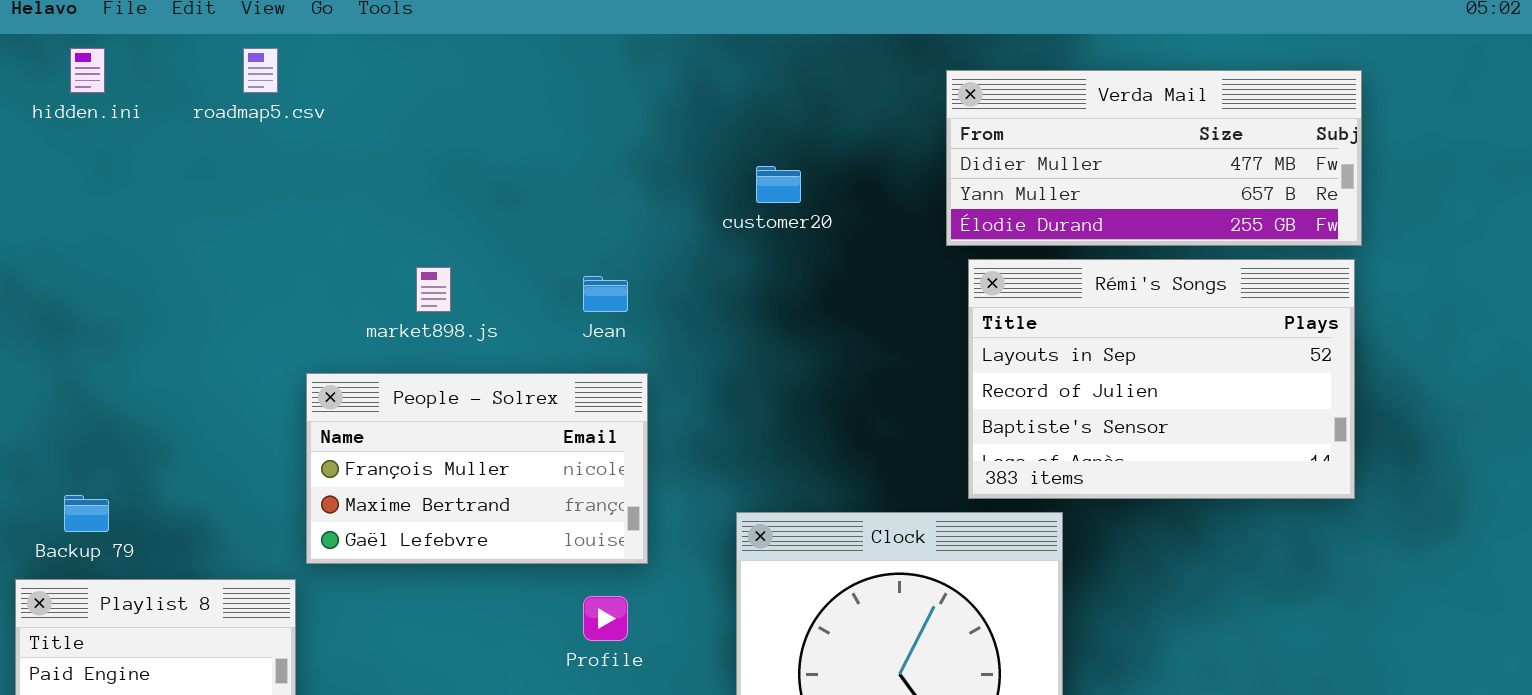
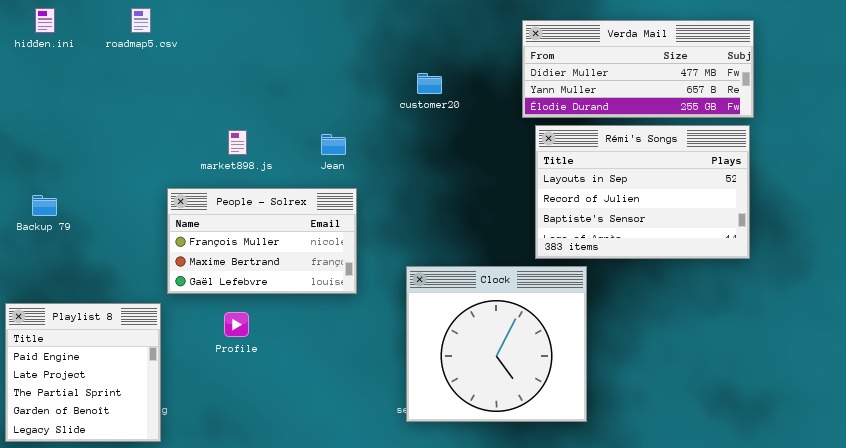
Backup 79: [64,495,109,532] -> [32,195,57,216], moved
Profile: [583,596,628,641] -> [224,312,249,337], moved

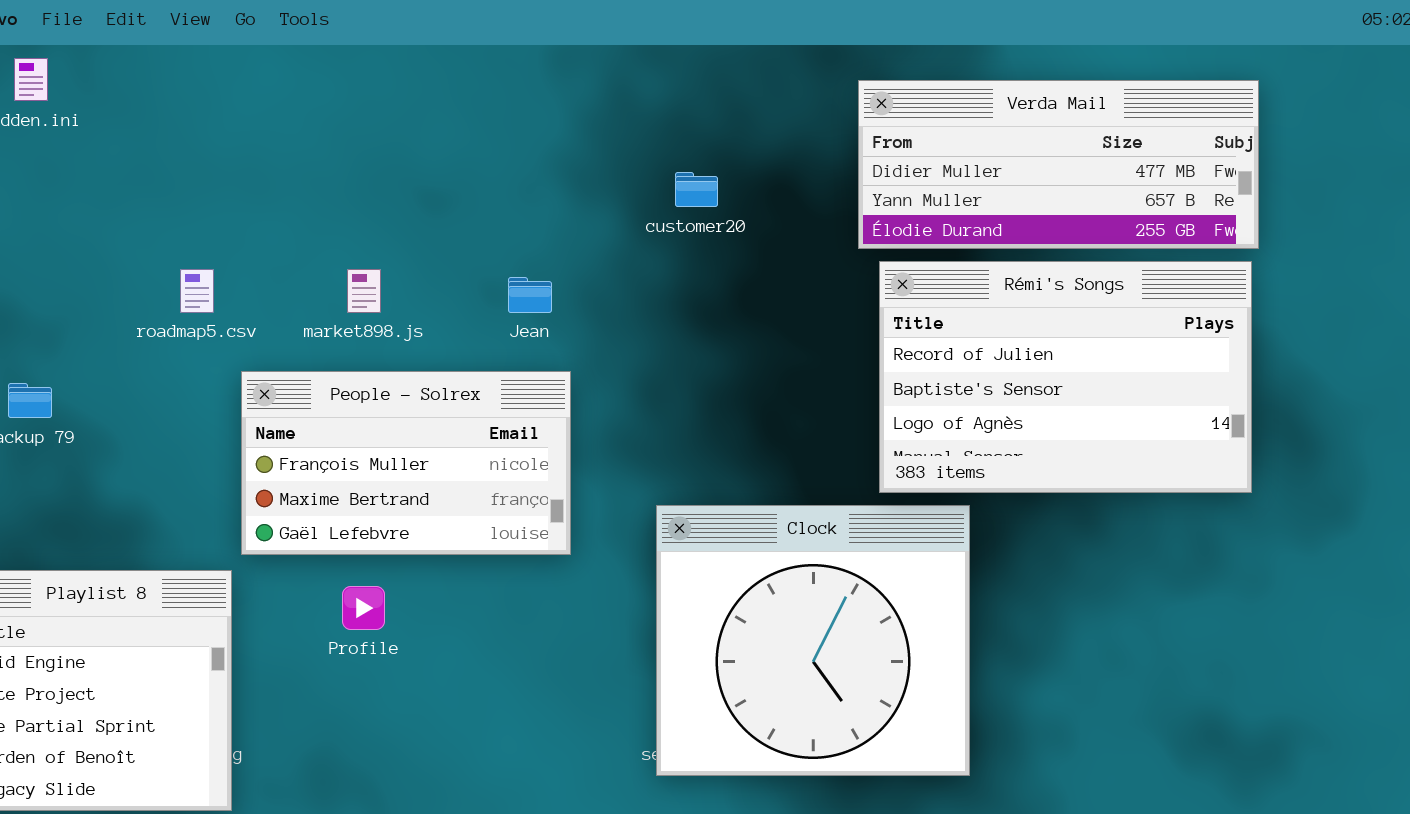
roadmap5.csv: [131,8,151,33] -> [180,269,214,313], moved
Rémi's Songs: [535,125,750,259] -> [879,261,1252,493], scrolled down 1 row

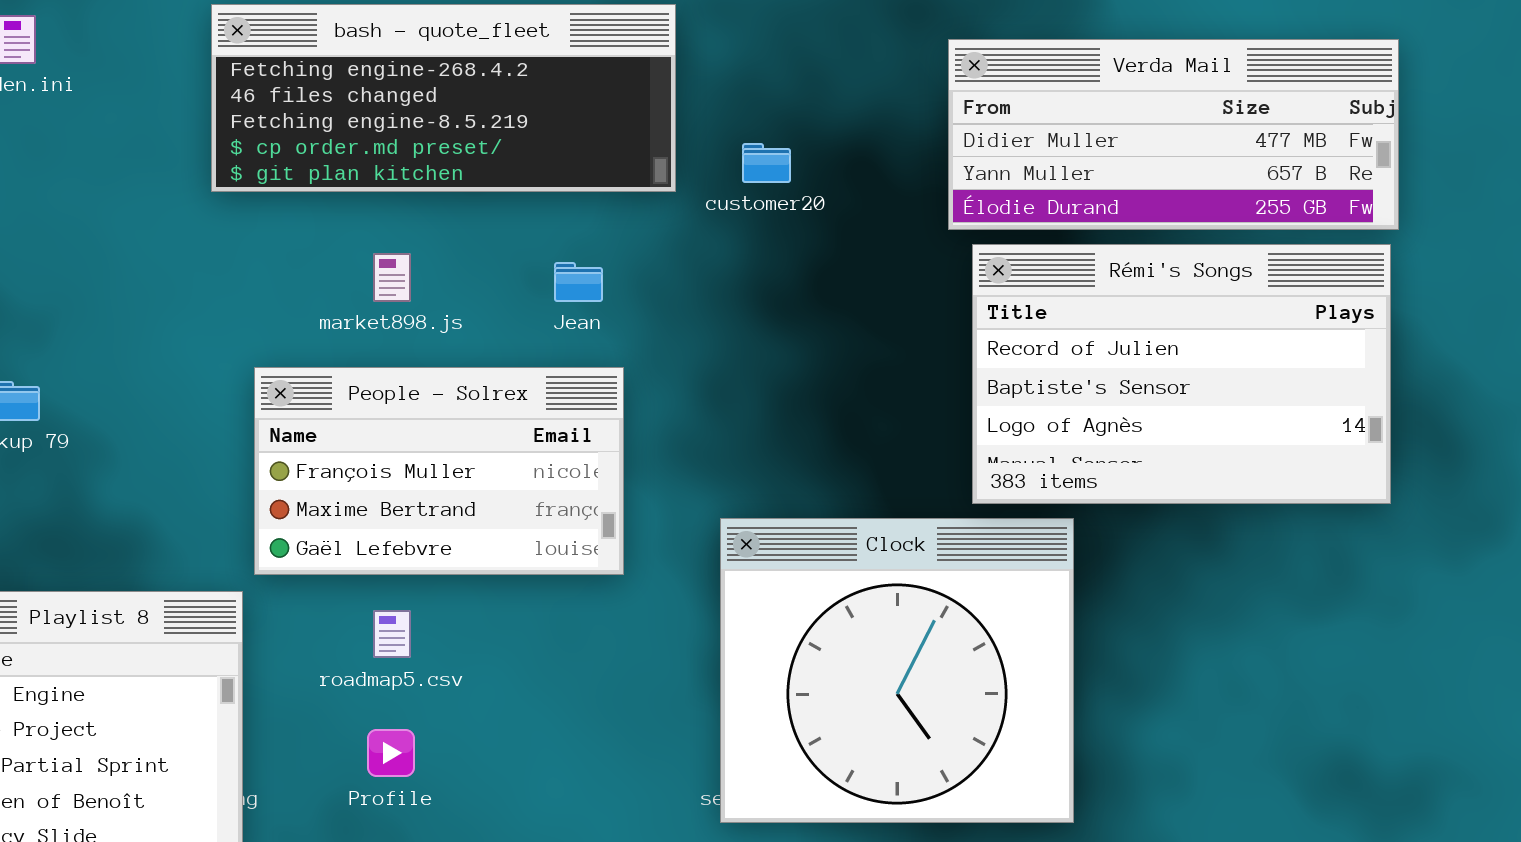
bash - quote_fleet: none -> [211,4,676,192], opened
roadmap5.csv: [180,269,214,313] -> [373,610,411,658], moved
Profile: [342,586,385,630] -> [367,729,415,777], moved

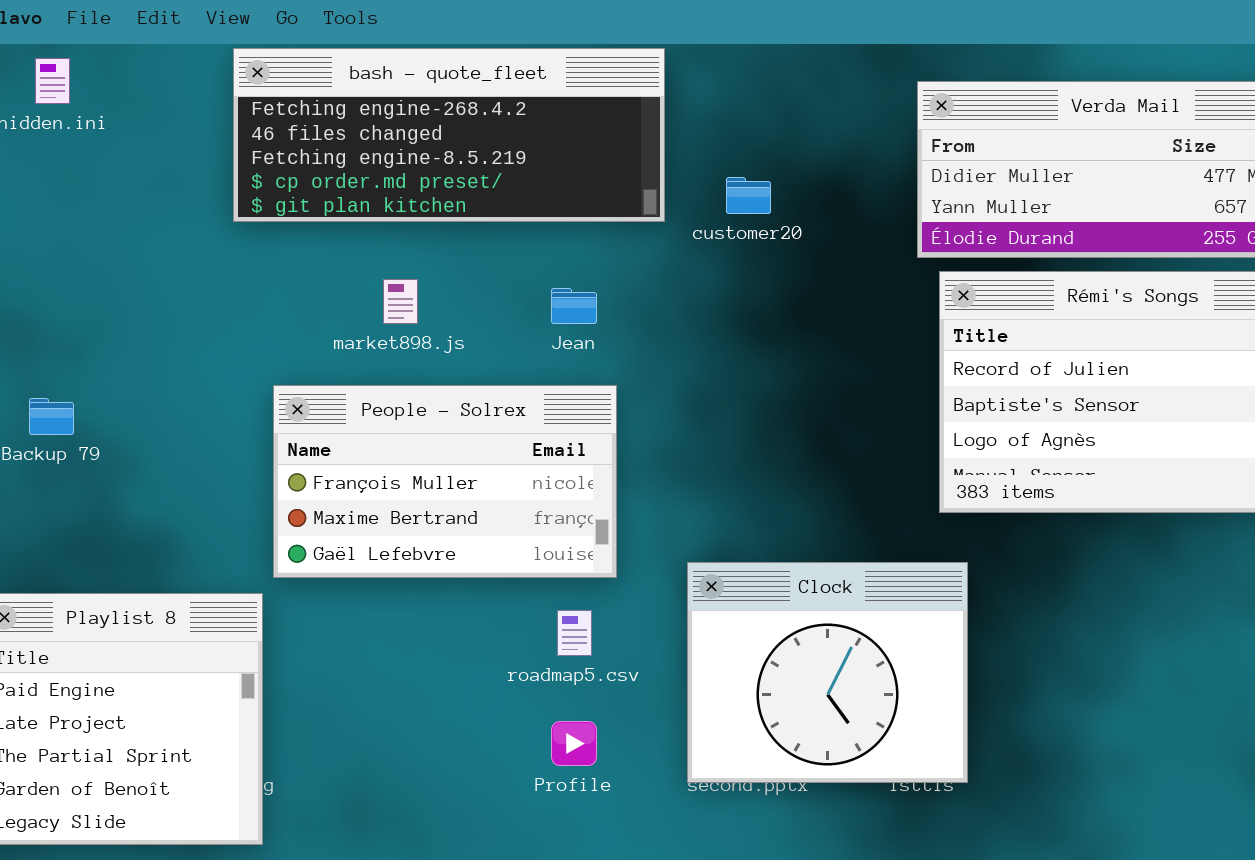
Clock: [720,518,1074,823] -> [687,562,968,783], moved, resized
roadmap5.csv: [373,610,411,658] -> [557,610,592,656], moved
Profile: [367,729,415,777] -> [551,721,597,766], moved

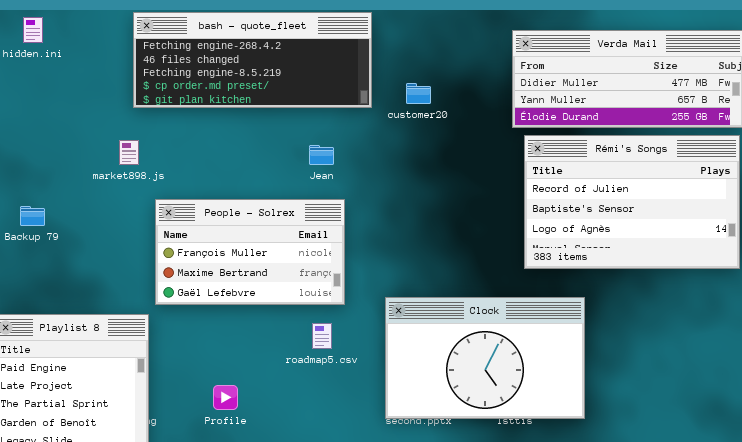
market898.js: [383,279,418,324] -> [119,140,139,165], moved
Clock: [687,562,968,783] -> [385,297,585,419], resized
Profile: [551,721,597,766] -> [213,385,238,410], moved

